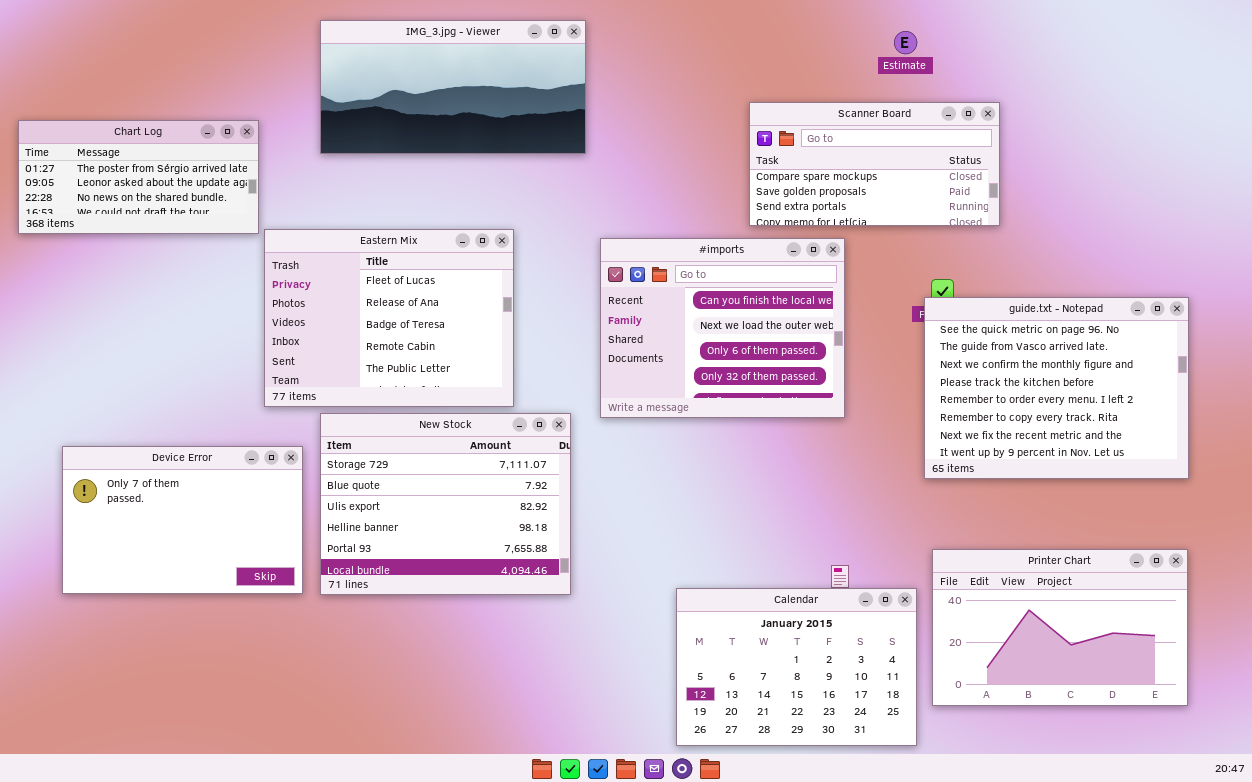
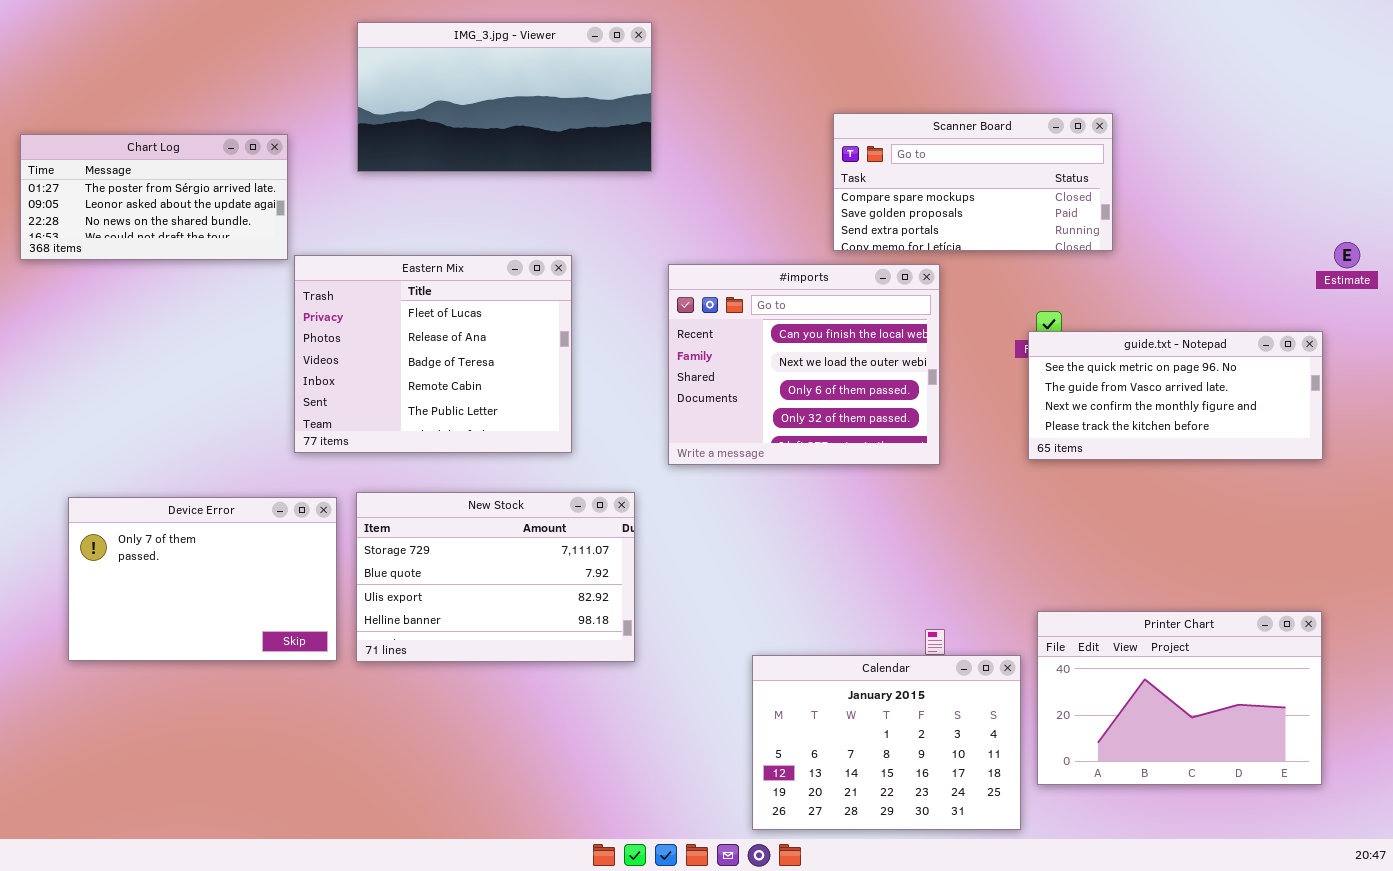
Estimate: [894,31,917,54] -> [1334,242,1360,268], moved
guide.txt - Notepad: [924,297,1189,479] -> [1028,331,1323,460], resized
New Stock: [320,413,571,595] -> [356,492,635,662], resized

